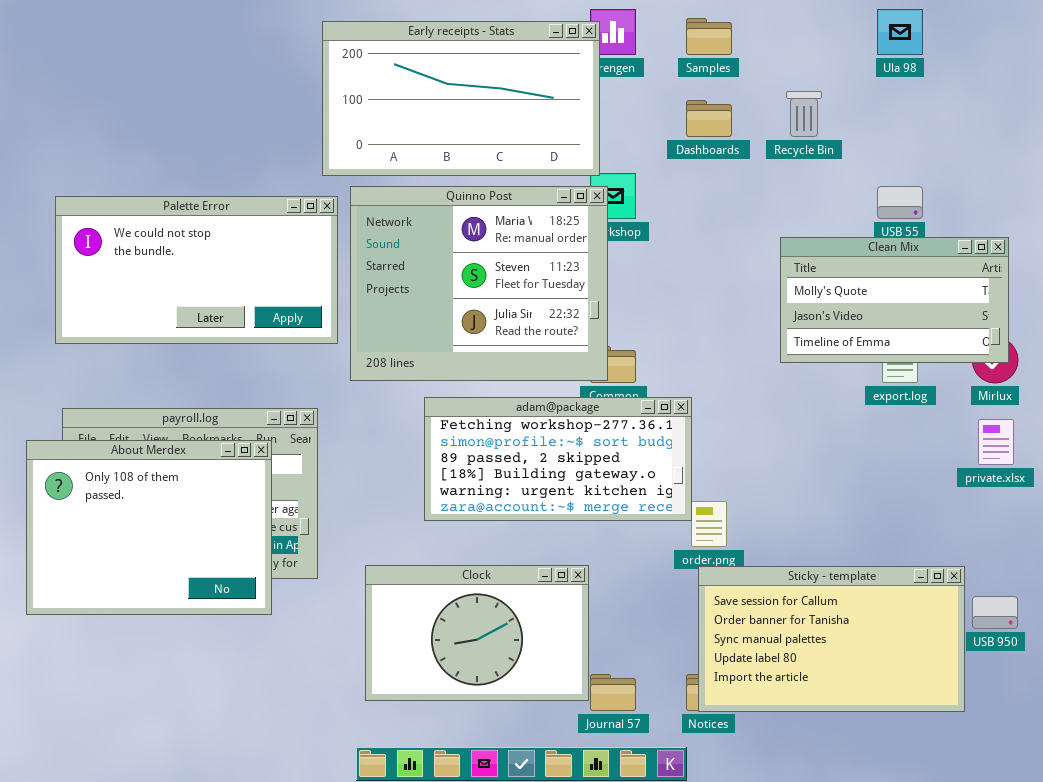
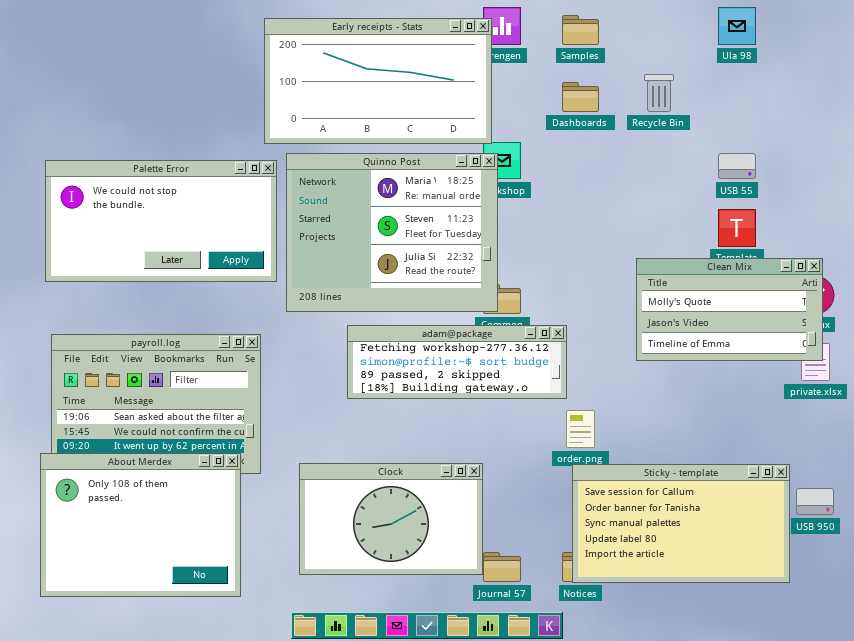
Clean Mix: [780,237,1009,363] -> [636,258,823,361], moved
adam@package: [424,397,692,521] -> [347,325,567,399], resized
About Merdex: [26,440,272,615] -> [40,453,241,597], moved

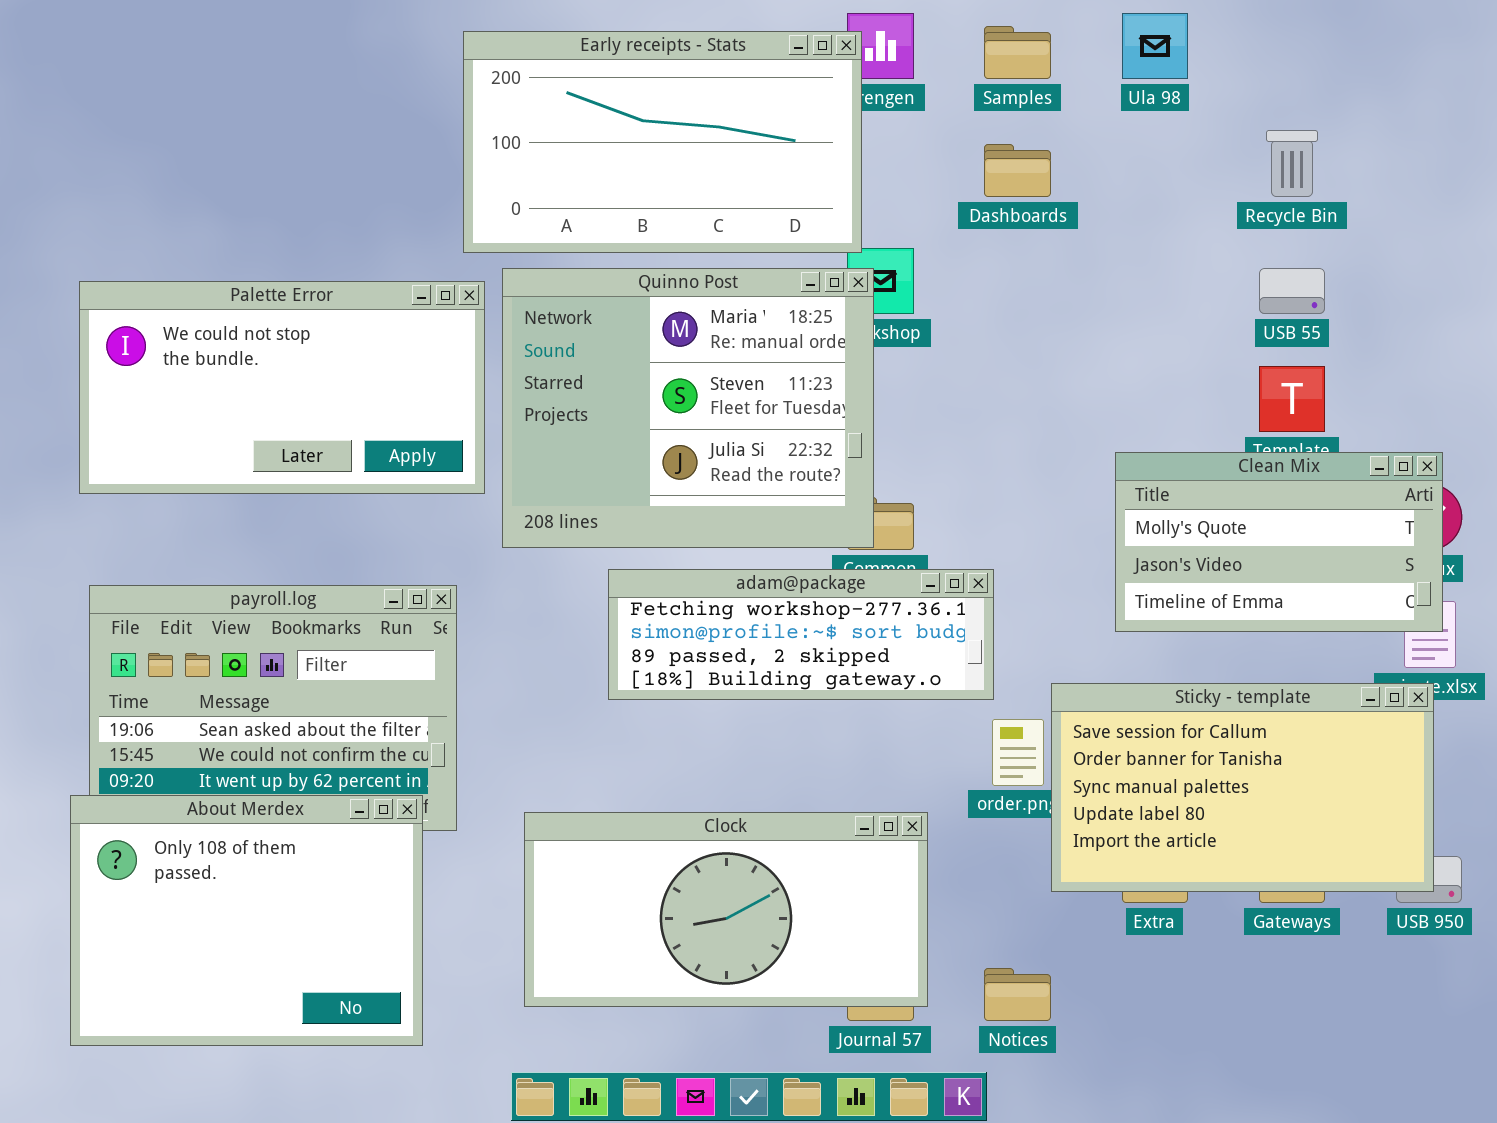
Ula 98: [718,7,756,45] -> [1122,13,1188,79], moved
Recycle Bin: [644,74,674,112] -> [1266,130,1318,197], moved
Clock: [299,463,483,575] -> [524,812,928,1007], resized
Sticky - template: [572,464,790,583] -> [1051,683,1434,892], moved

